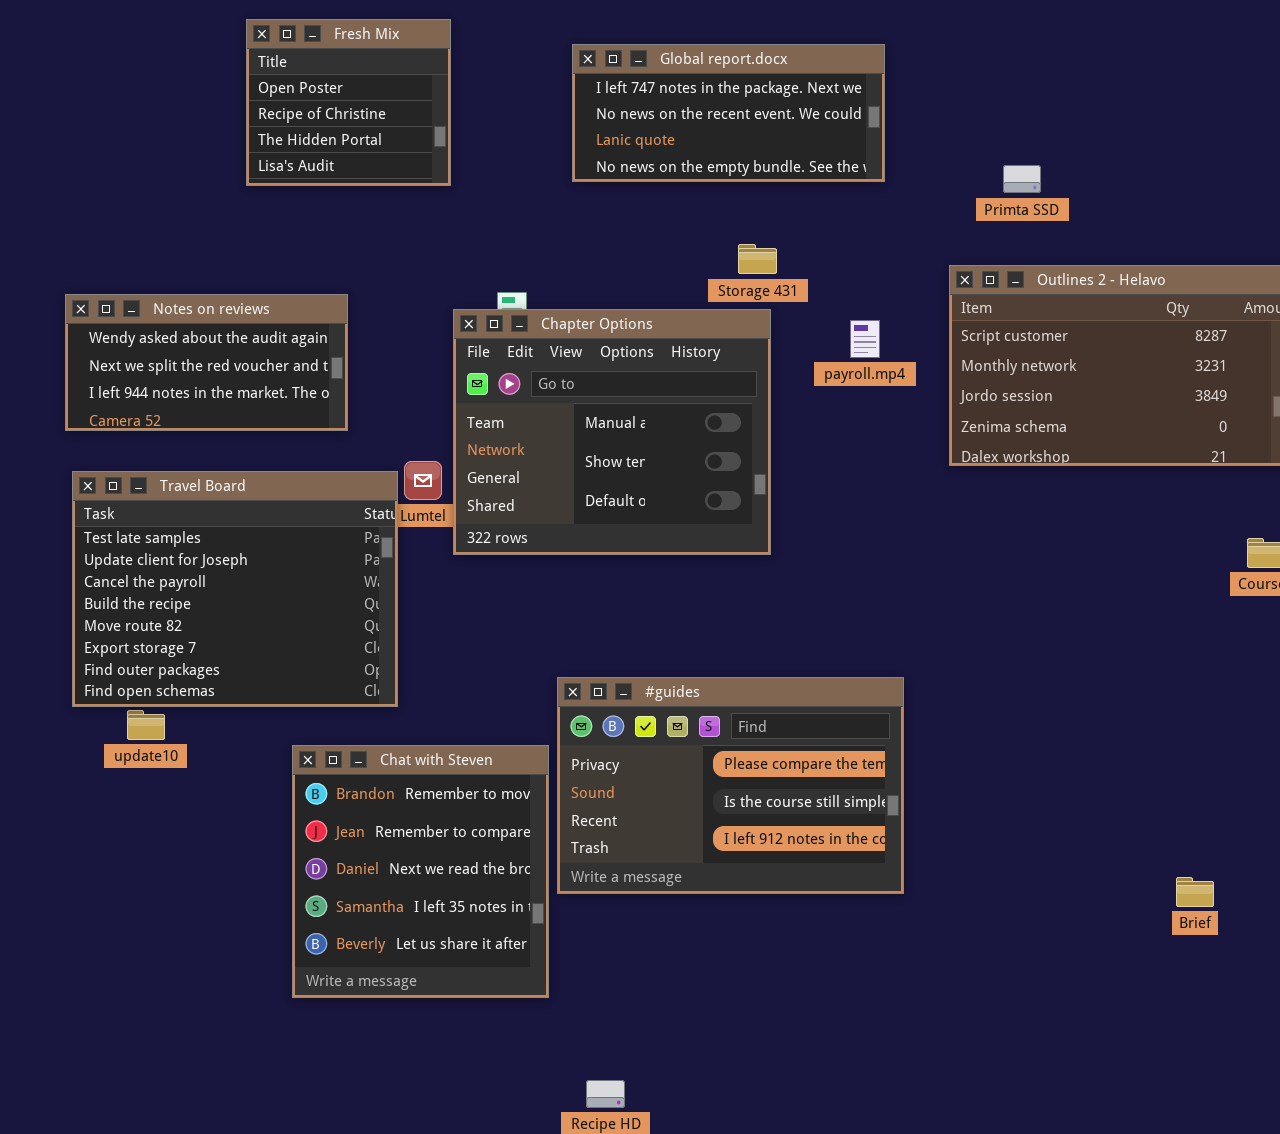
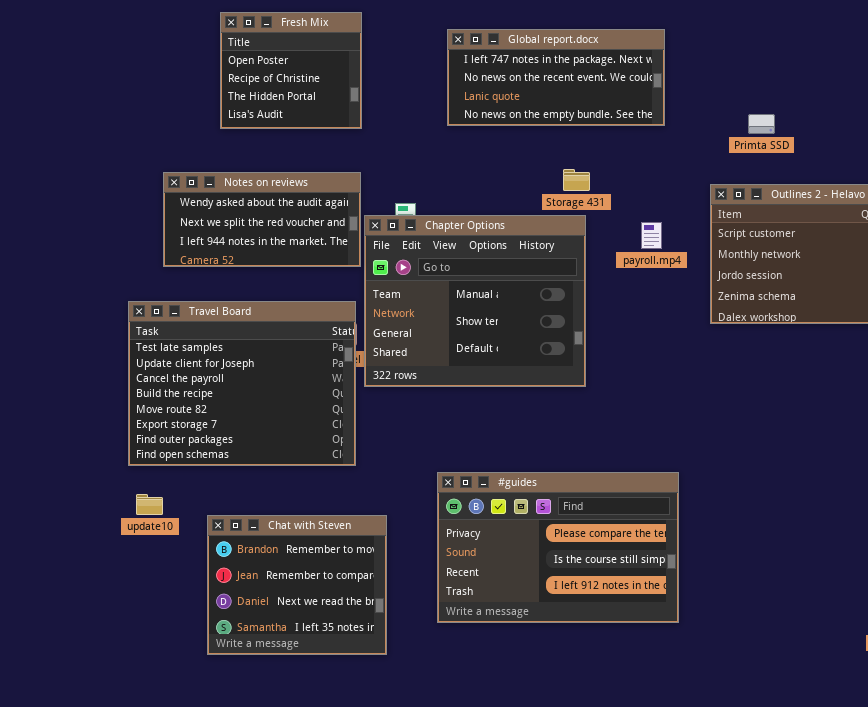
Notes on reviews: [65,294,348,431] -> [163,172,361,267], moved
Travel Board: [72,471,398,707] -> [128,301,356,466], moved
Chat with Steven: [292,745,549,998] -> [207,515,387,655], moved, resized

